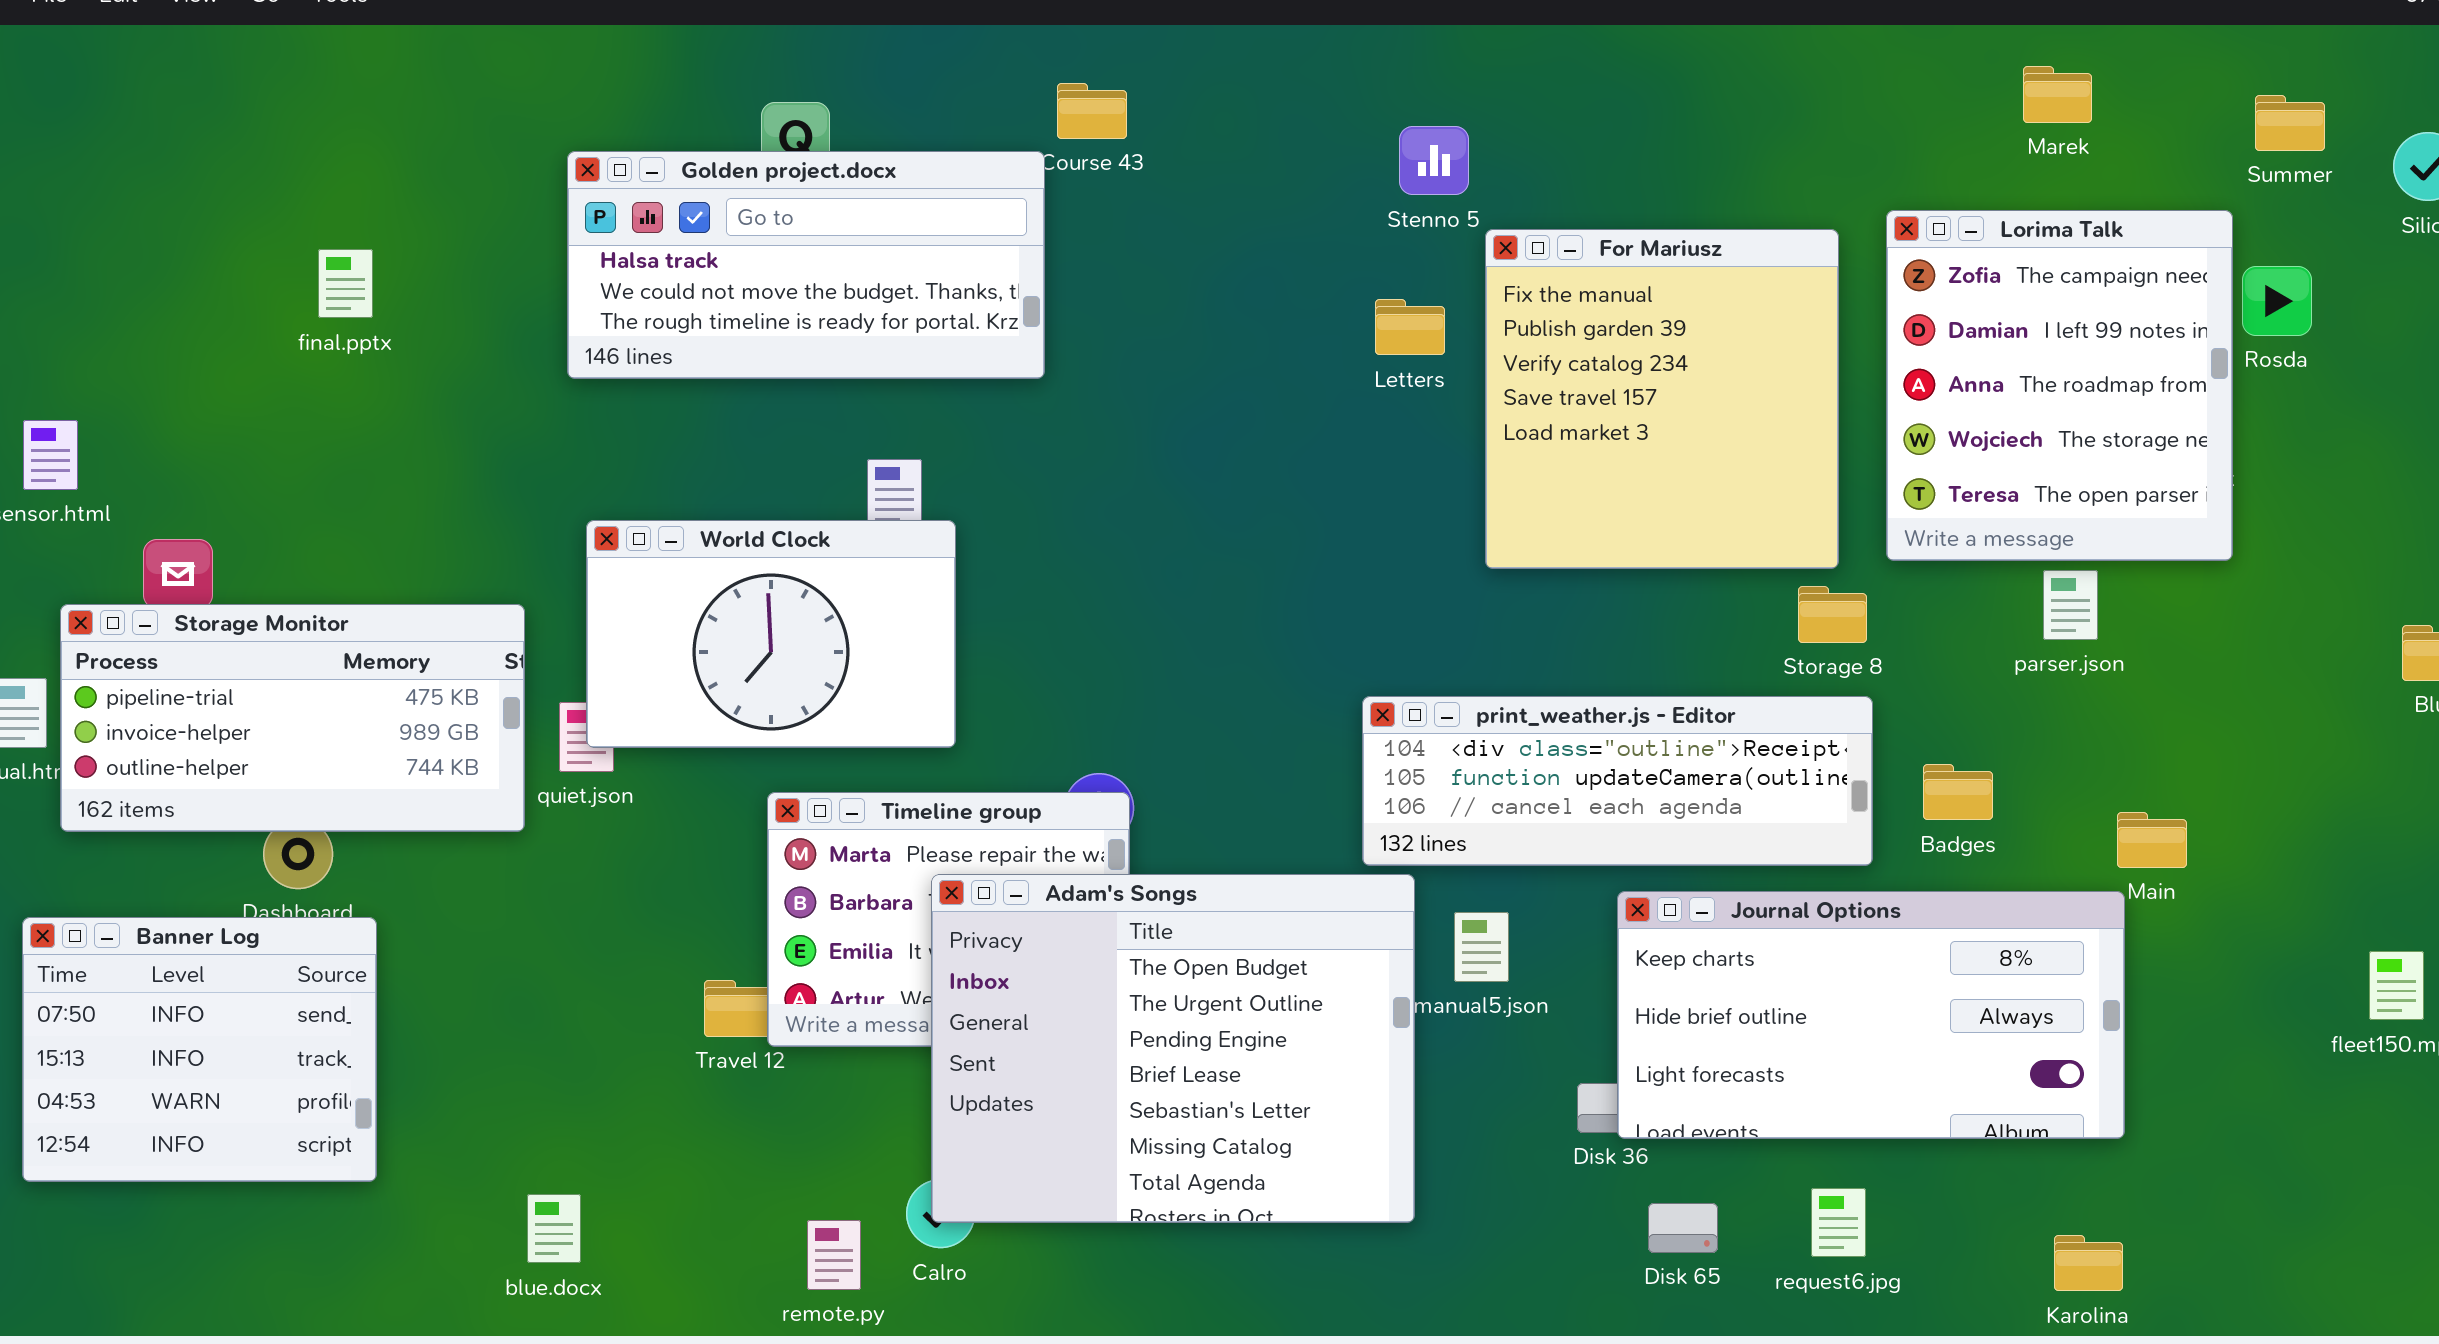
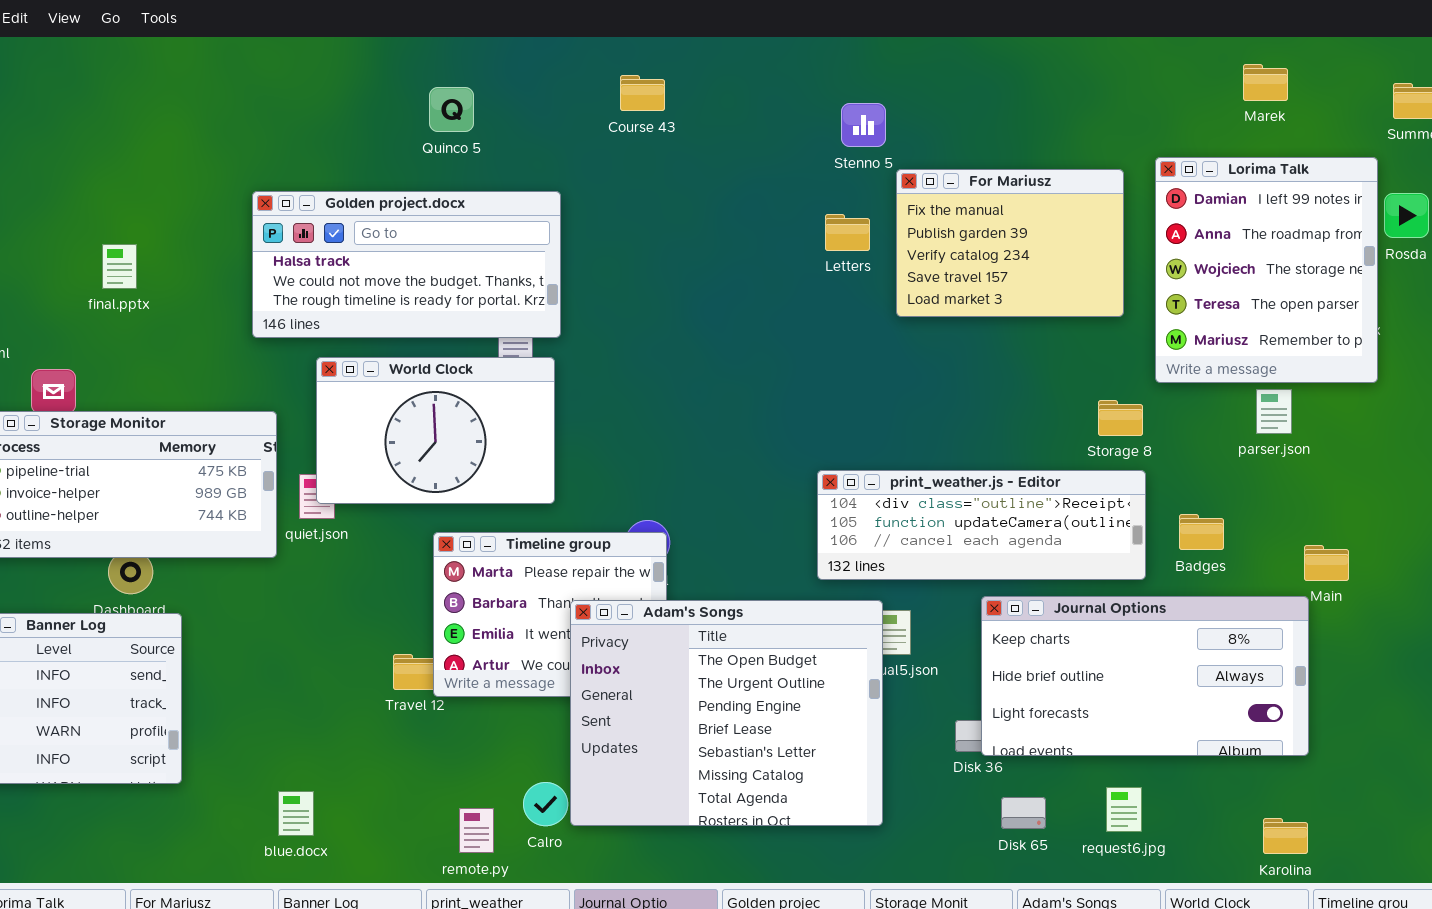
Golden project.docx: [567,151,1045,379] -> [252,191,561,338], moved
Lorima Talk: [1886,210,2233,561] -> [1155,157,1378,383], scrolled down 1 row
For Mariusz: [1485,229,1839,569] -> [896,169,1124,317], resized
final.pptx: [318,249,373,318] -> [102,244,137,289], moved
Adam's Songs: [931,874,1415,1223] -> [570,600,883,826], moved

